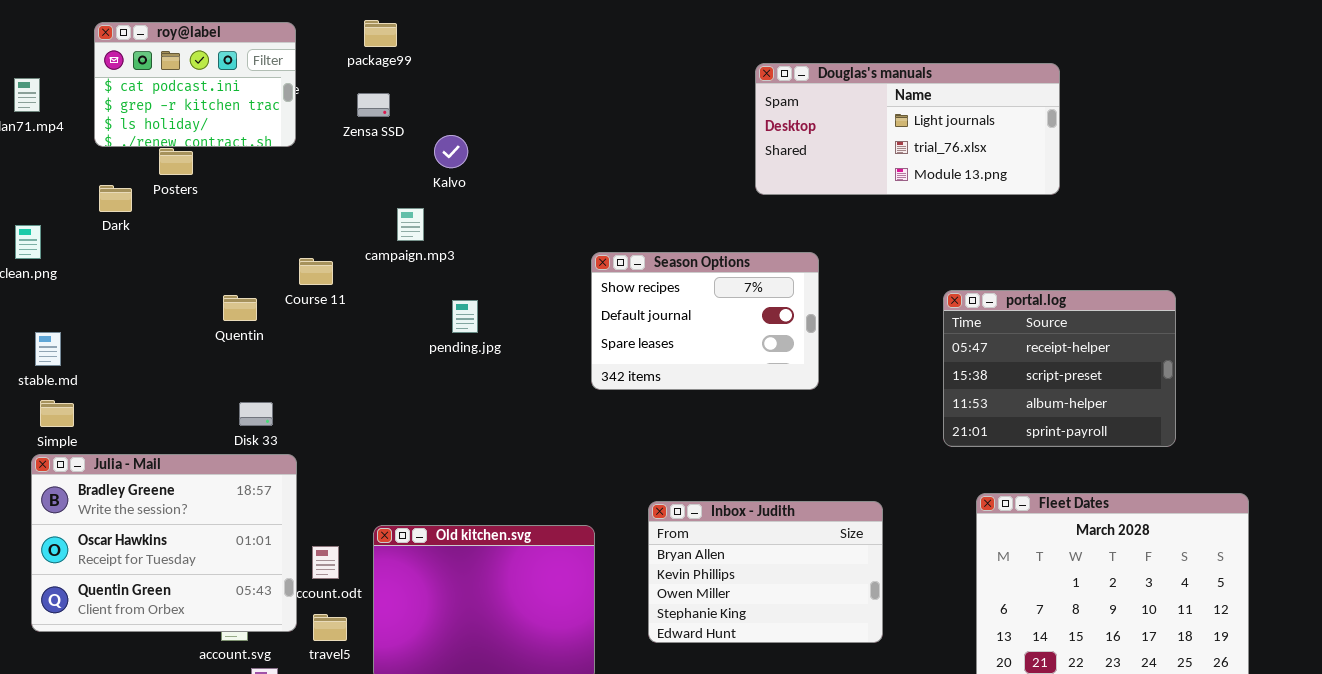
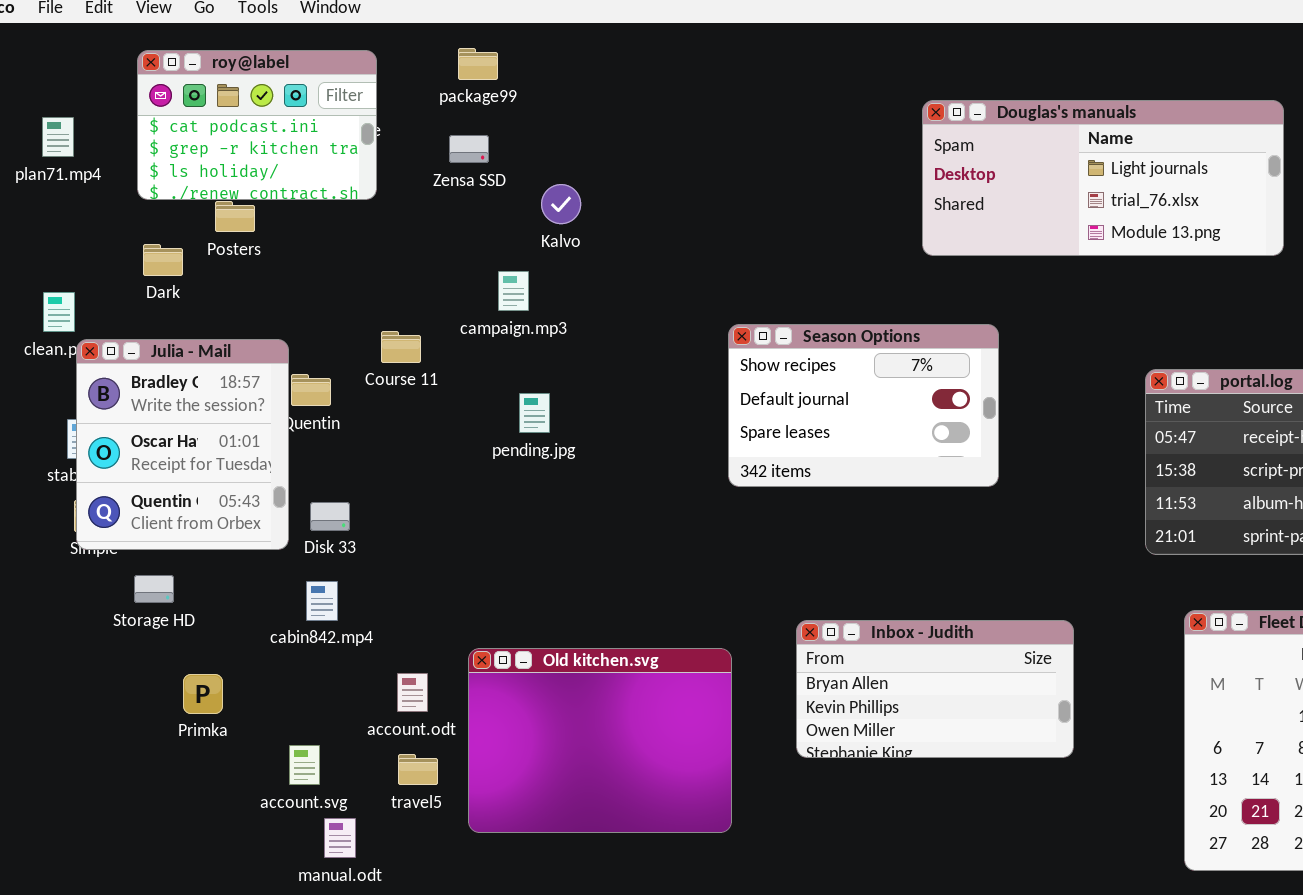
pending.jpg: [452,300,478,333] -> [519,393,550,433], moved
Julia - Mail: [31,454,297,632] -> [76,339,289,550], moved, resized
Inbox - Judith: [648,501,883,643] -> [796,620,1074,758], resized

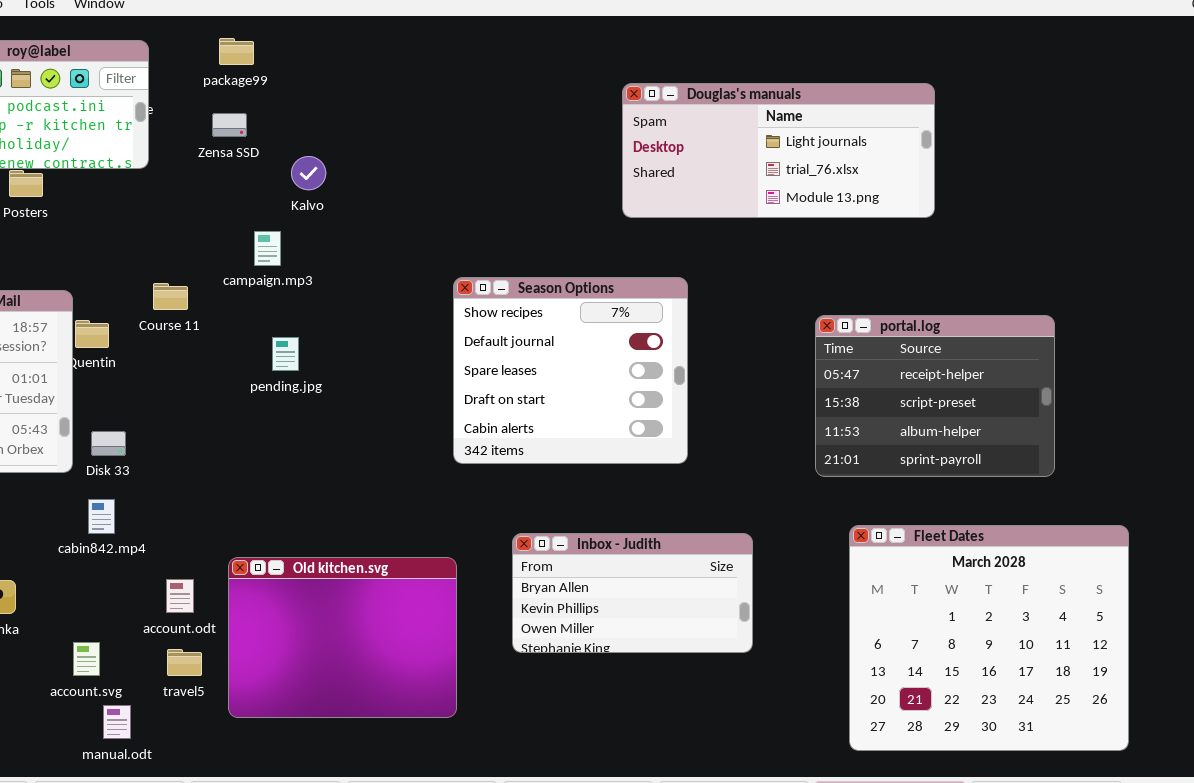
Season Options: [728,324,999,487] -> [453,277,688,464], resized

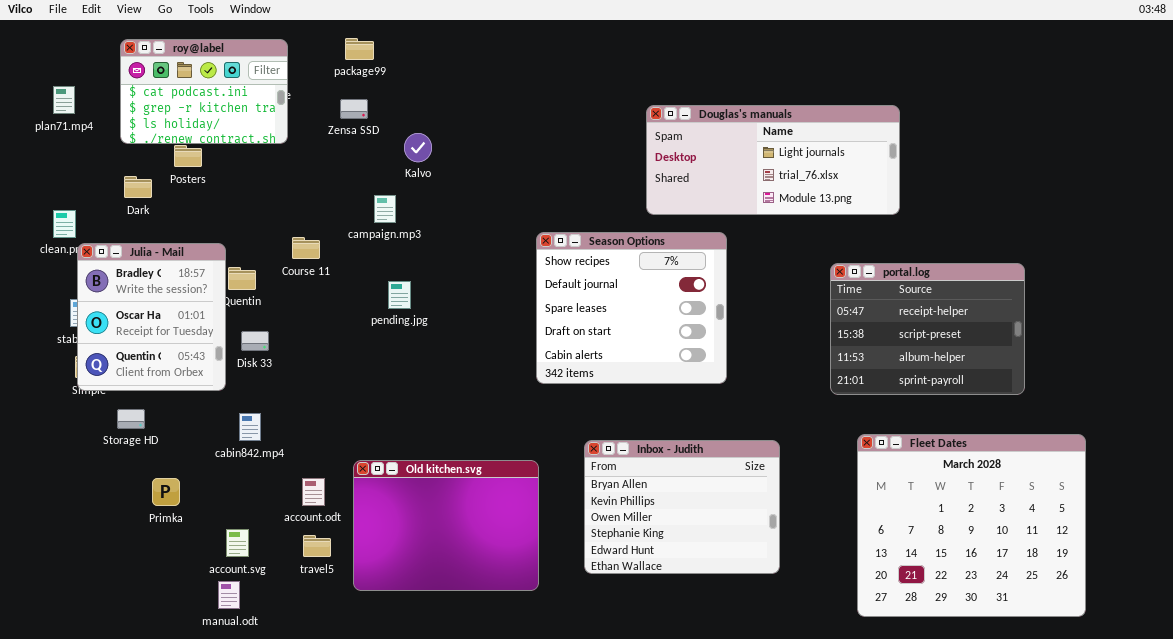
Douglas's manuals: [622,83,935,218] -> [646,105,900,215], moved
Disk 33: [91,431,126,456] -> [241,331,269,351], moved
Inbox - Judith: [512,533,753,653] -> [584,440,780,574], resized
manual.odt: [103,705,131,739] -> [218,581,240,609], moved

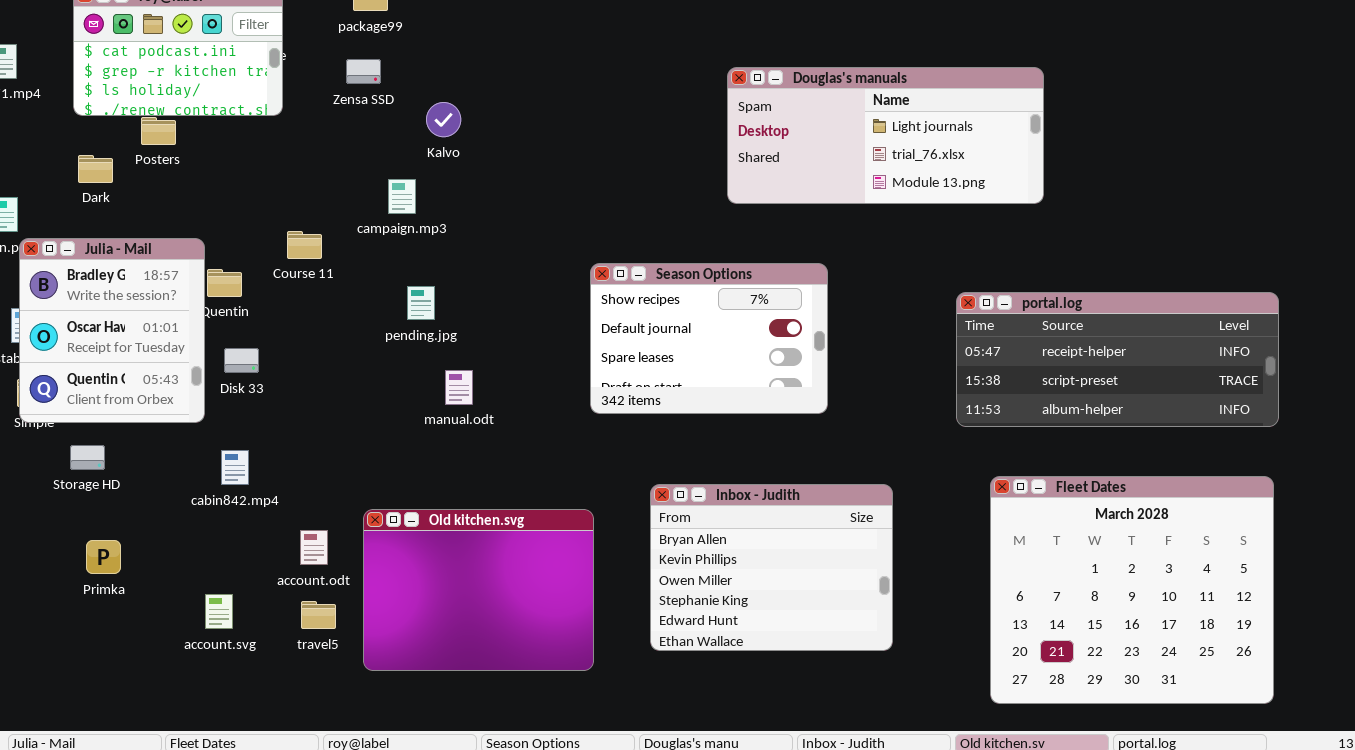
Season Options: [536,232,727,384] -> [590,263,828,414], resized
portal.log: [830,263,1025,395] -> [956,292,1279,427], resized
Primka: [152,478,180,506] -> [86,540,121,574], moved
manual.odt: [218,581,240,609] -> [445,370,473,405], moved

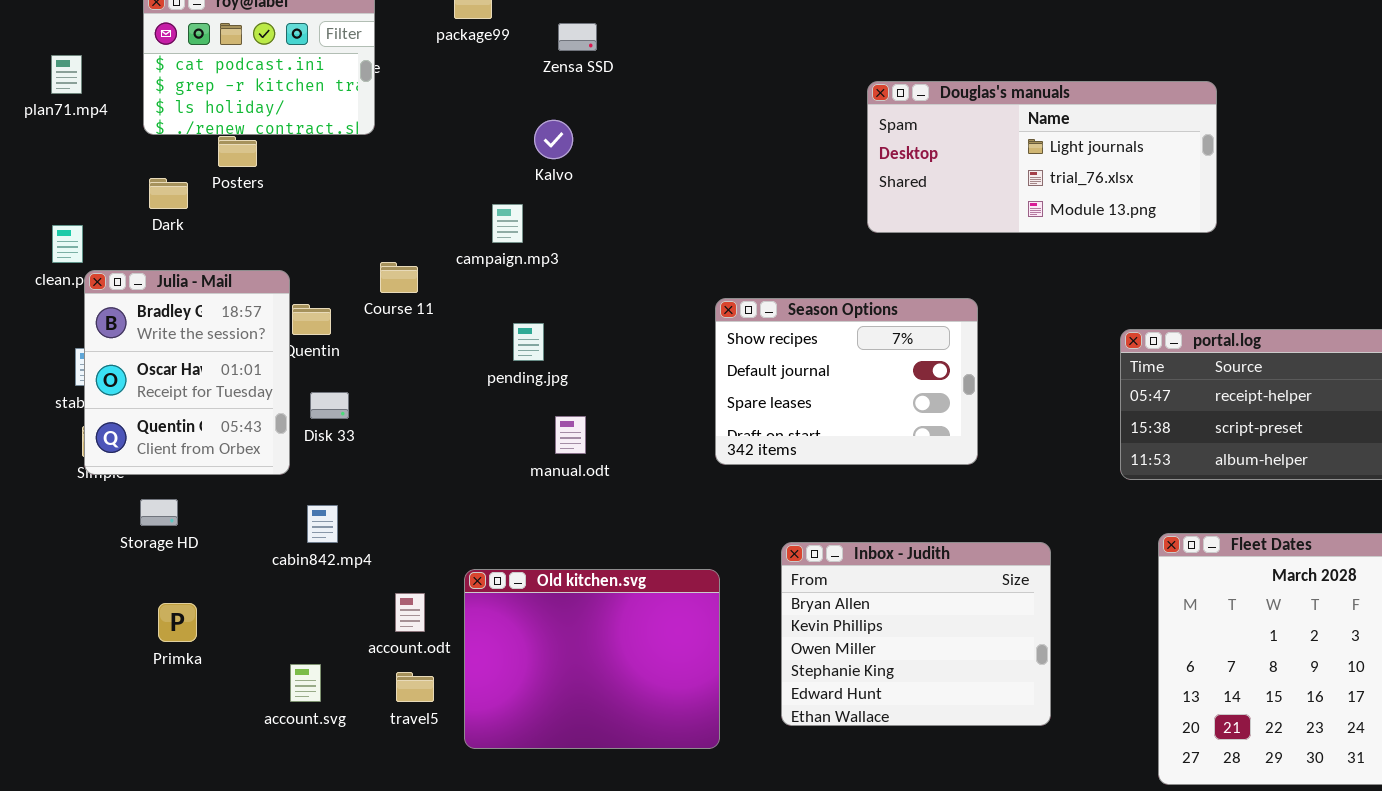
Zensa SSD: [346,59,381,84] -> [558,23,597,51], moved

